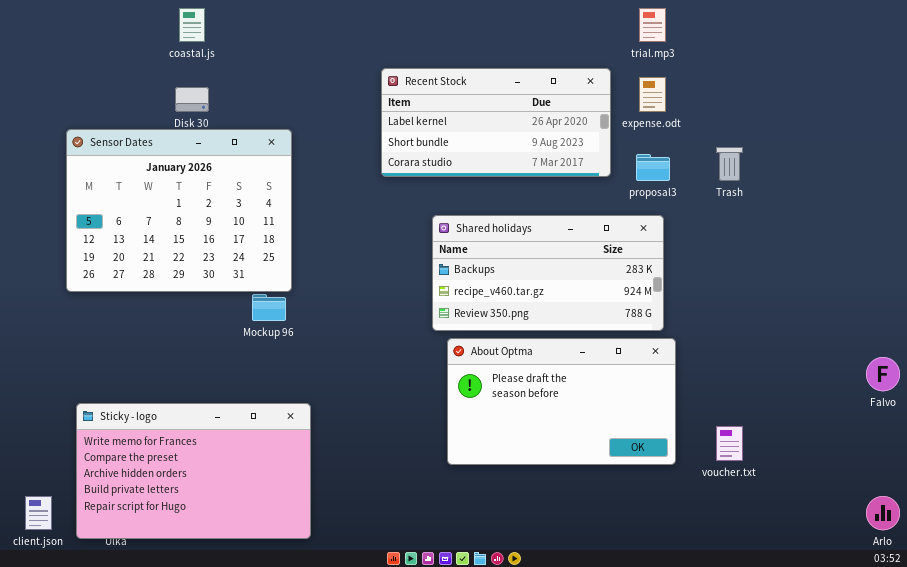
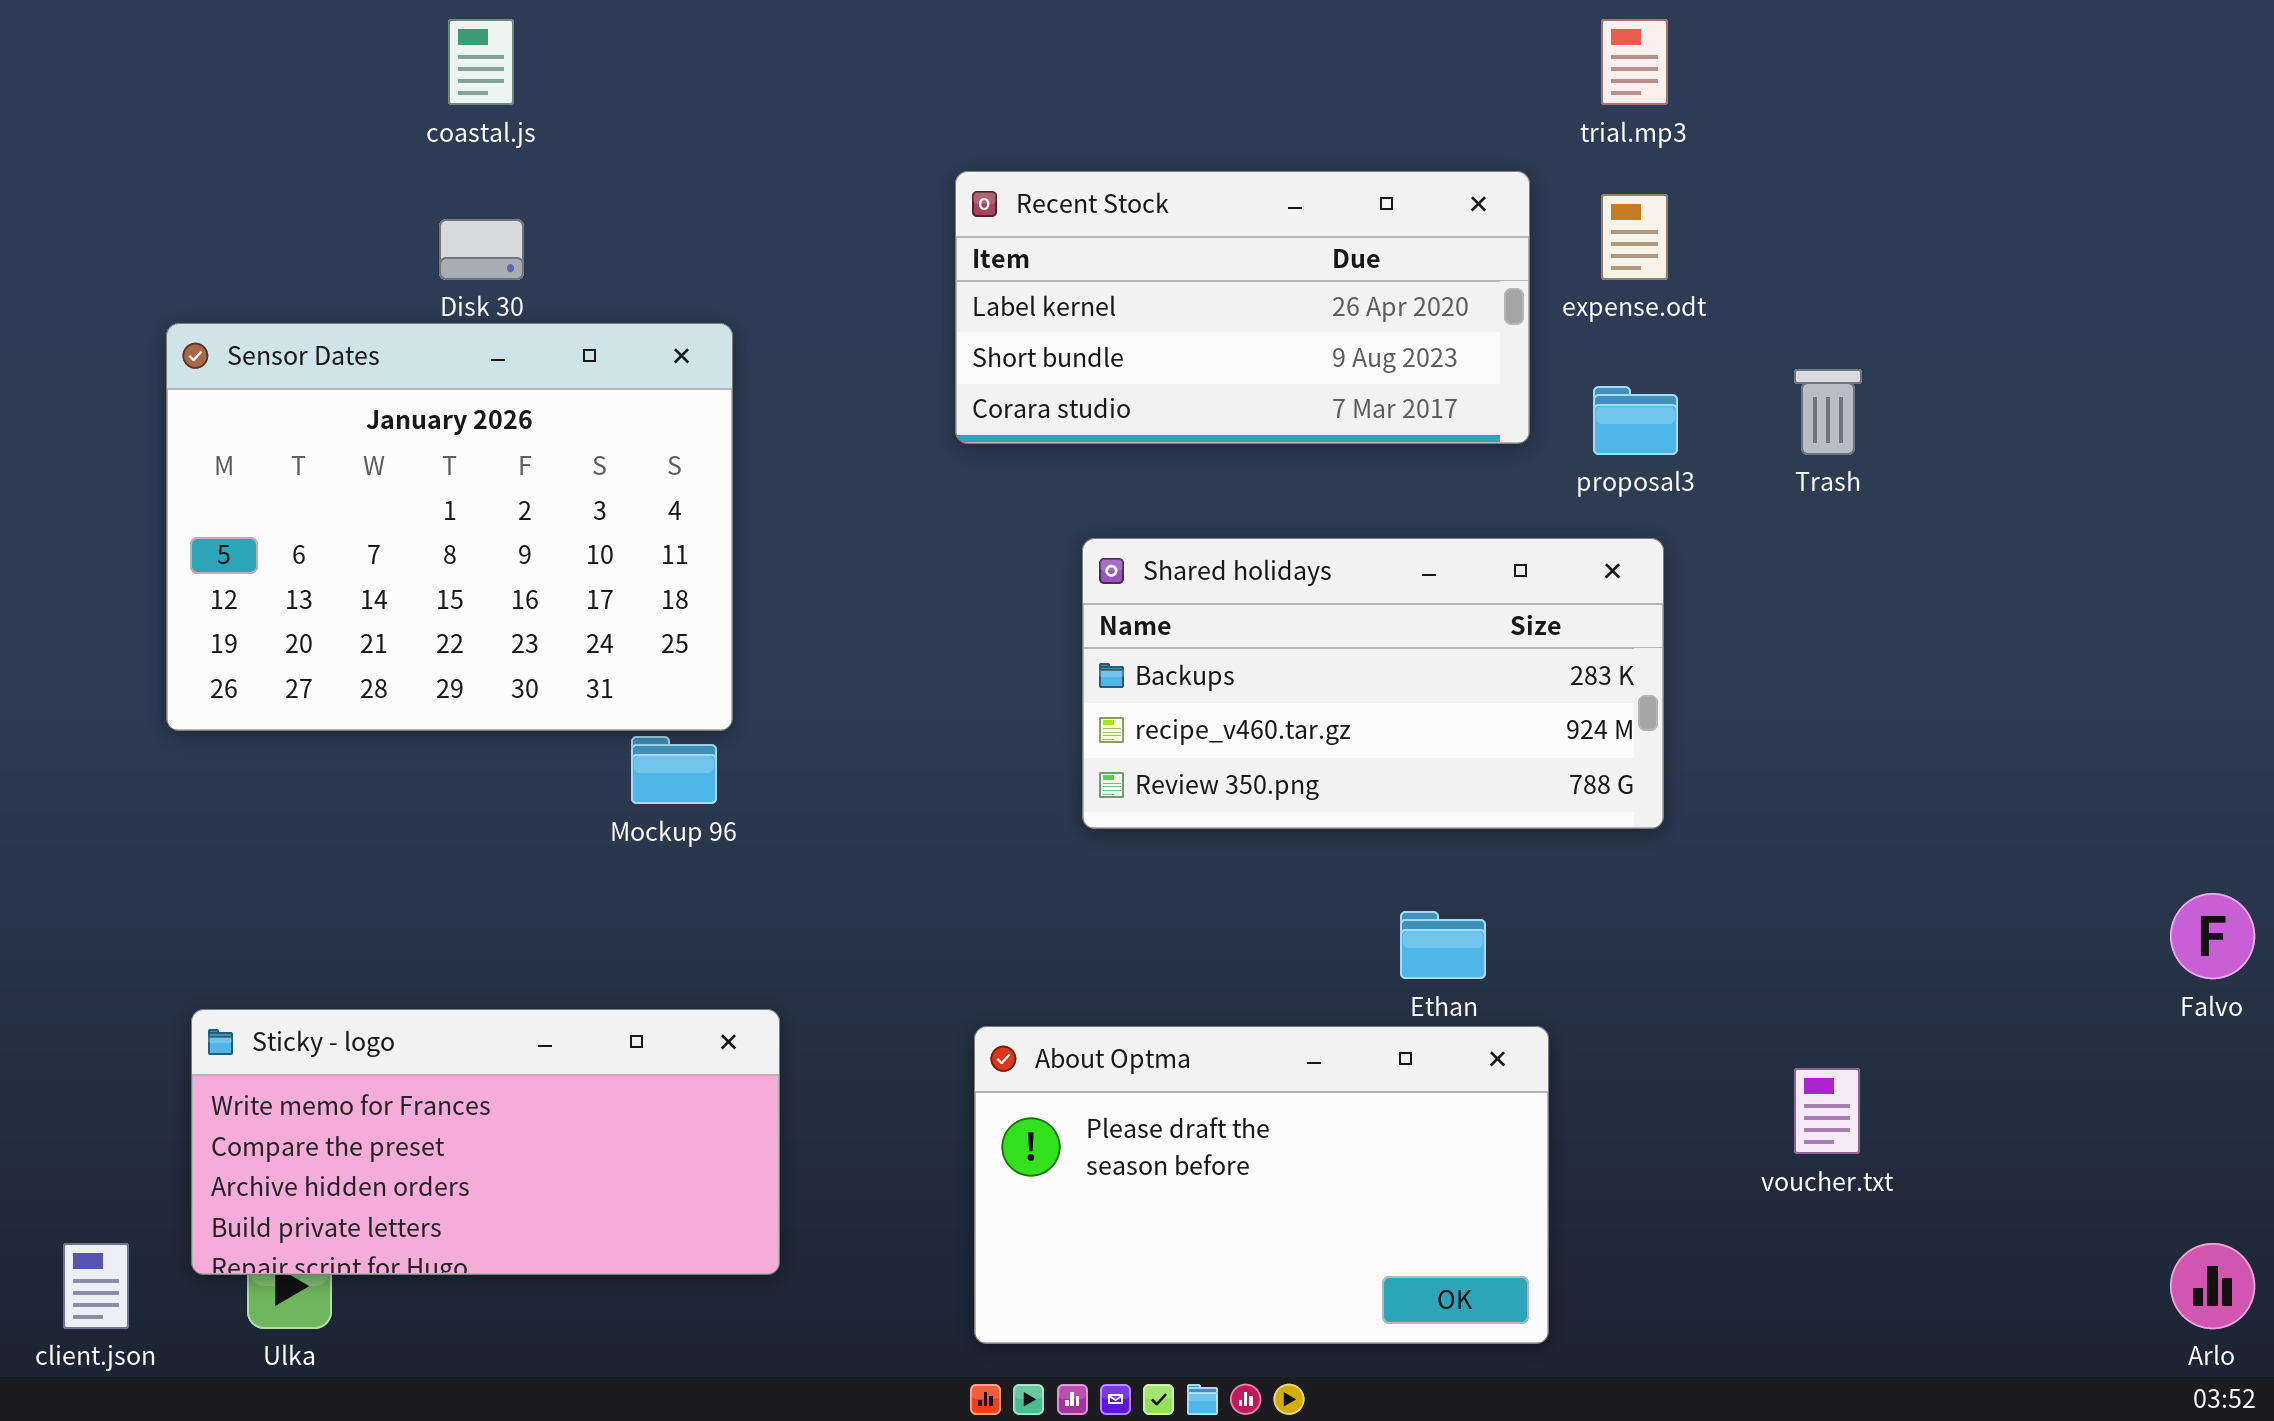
About Optma: [447,338,676,465] -> [974,1026,1549,1344], moved
Sticky - logo: [76,403,311,539] -> [191,1009,780,1275], resized

